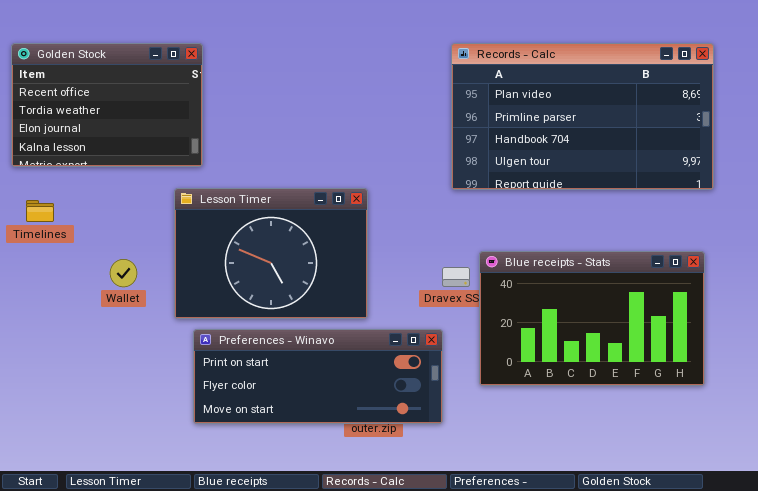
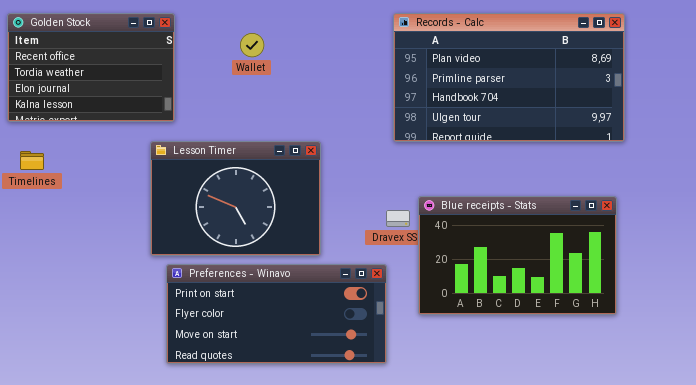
Wallet: [110,259,137,287] -> [240,33,264,57], moved
Preferences - Winavo: [193,329,443,424] -> [166,264,387,364], resized

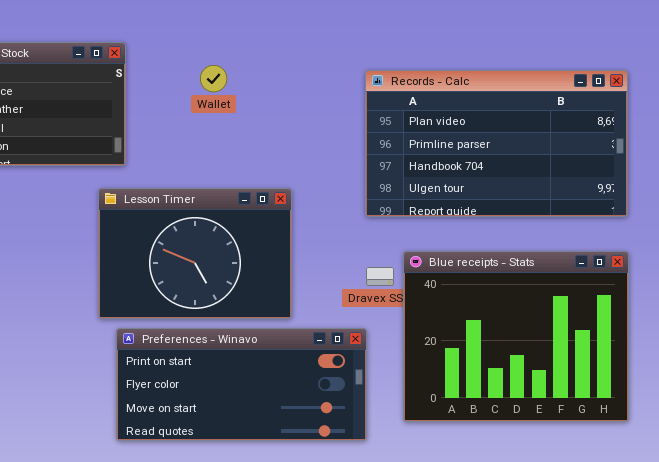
Records - Calc: [393,13,625,142] -> [365,70,628,217], moved
Blue receipts - Stats: [418,196,617,315] -> [403,251,629,422], resized

